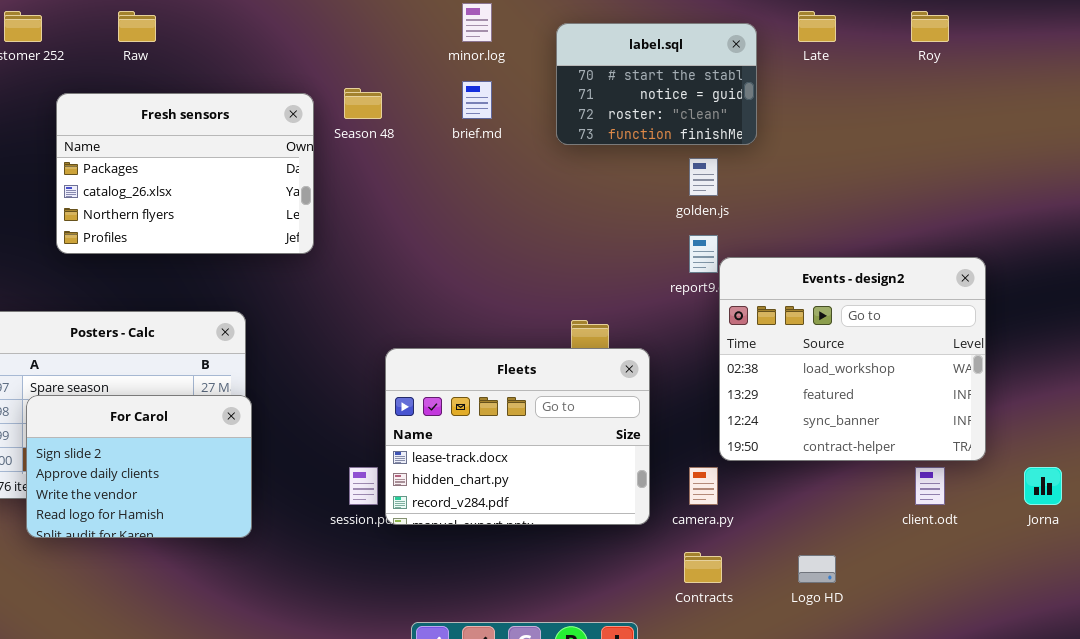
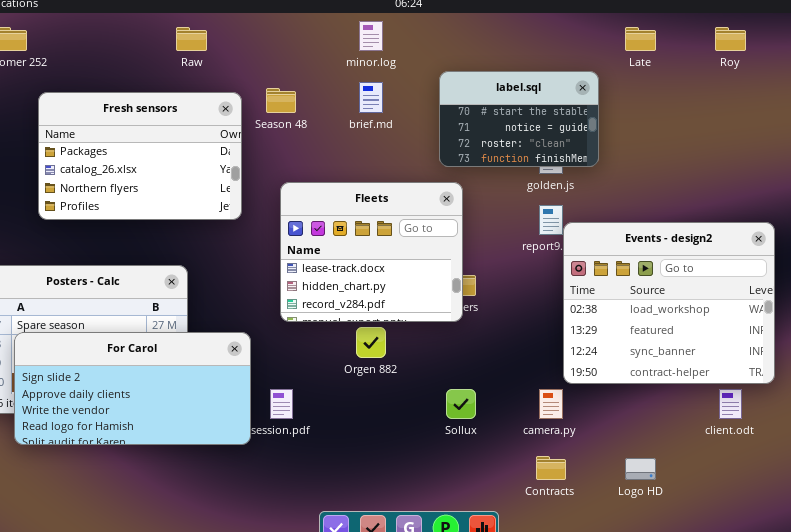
Raw: [118,11,156,42] -> [176,27,207,51], moved
label.sql: [556,23,757,145] -> [439,71,599,167], moved
Fleets: [385,348,650,525] -> [280,182,463,322], moved, resized
For Carol: [26,395,252,538] -> [14,332,251,445], resized

